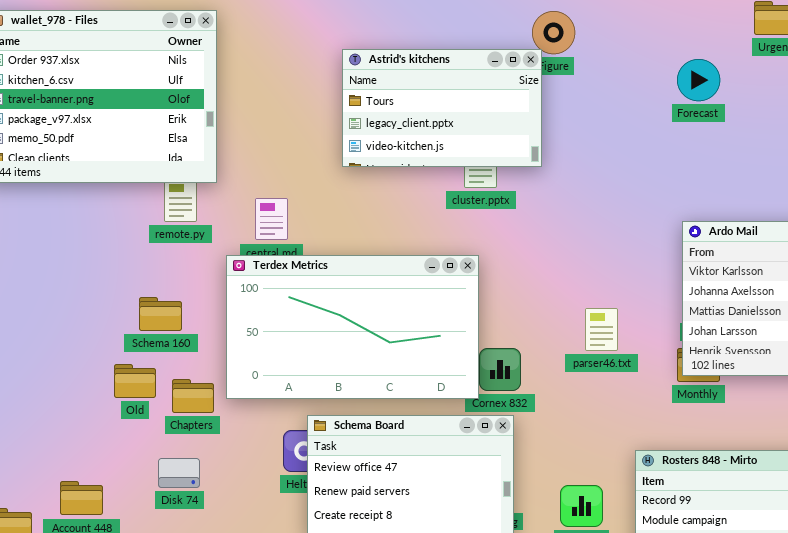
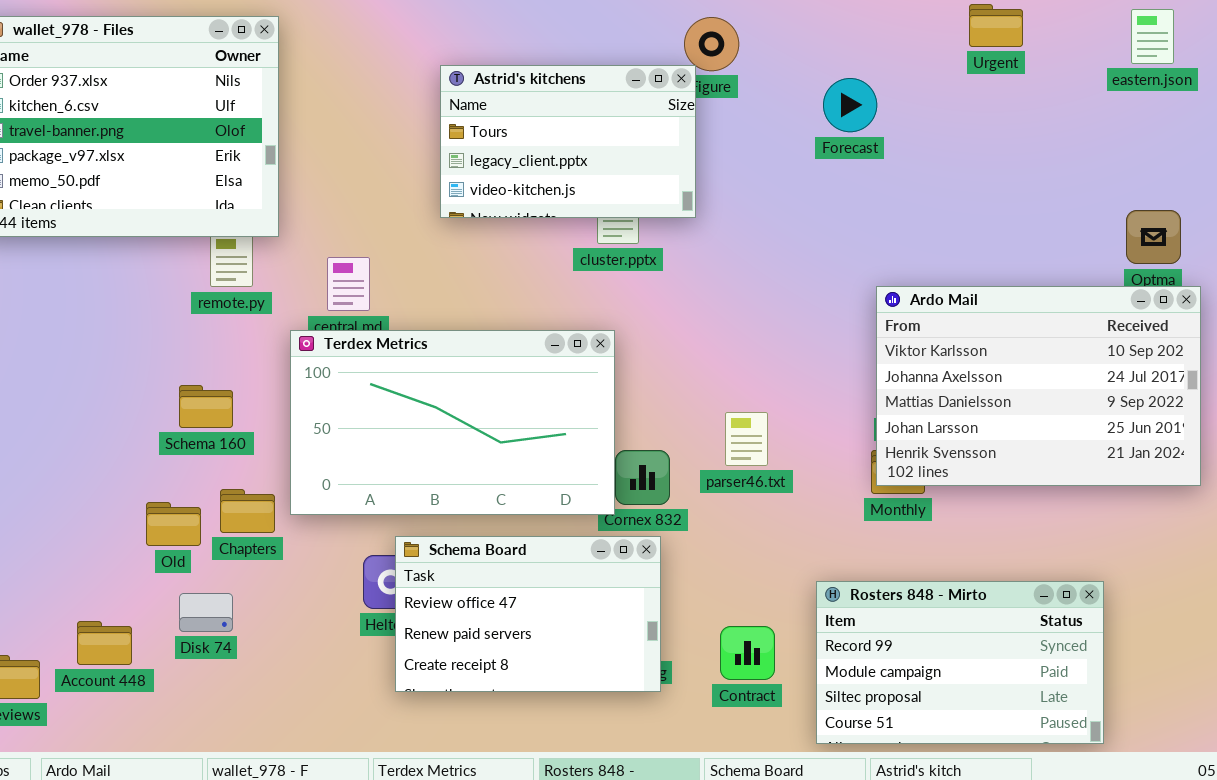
Forecast: [677,59,720,101] -> [823,78,877,132], moved
parser46.txt: [585,308,618,351] -> [725,412,768,466], moved
Old: [114,364,156,398] -> [146,502,201,546], moved
Disk 74: [158,458,200,488] -> [179,593,233,632], moved

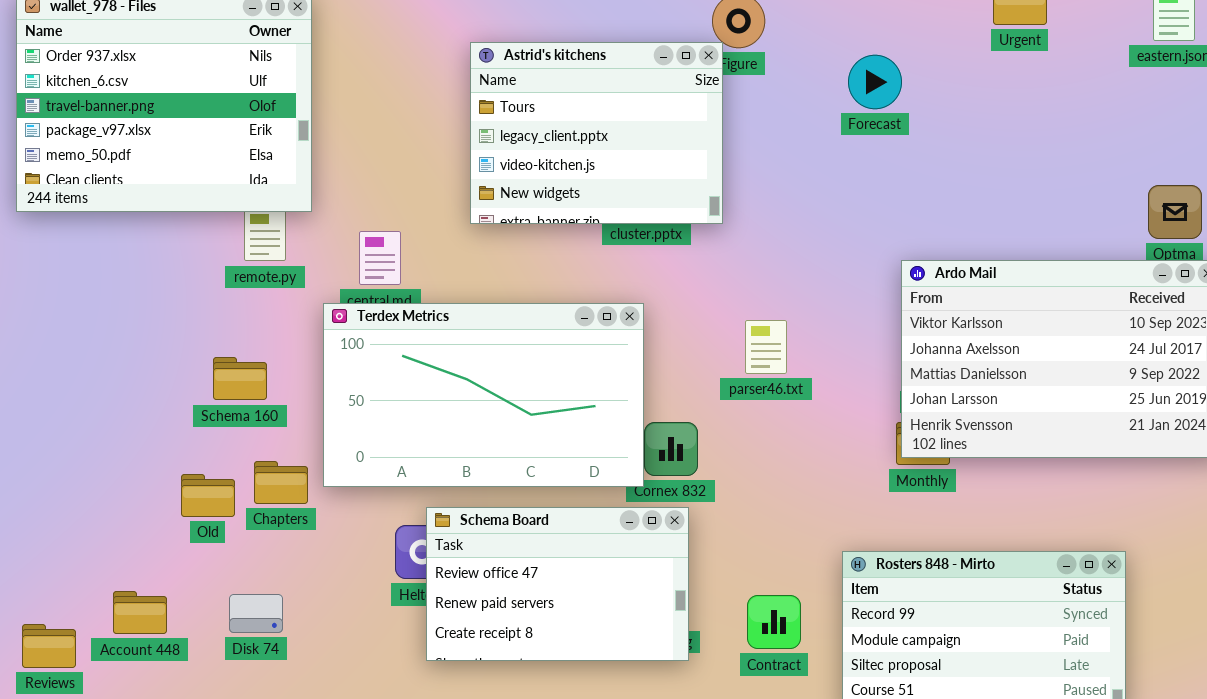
Astrid's kitchens: [440,65,696,218] -> [470,42,723,224], resized
parser46.txt: [725,412,768,466] -> [745,320,787,374], moved
Disk 74: [179,593,233,632] -> [229,594,283,633], moved

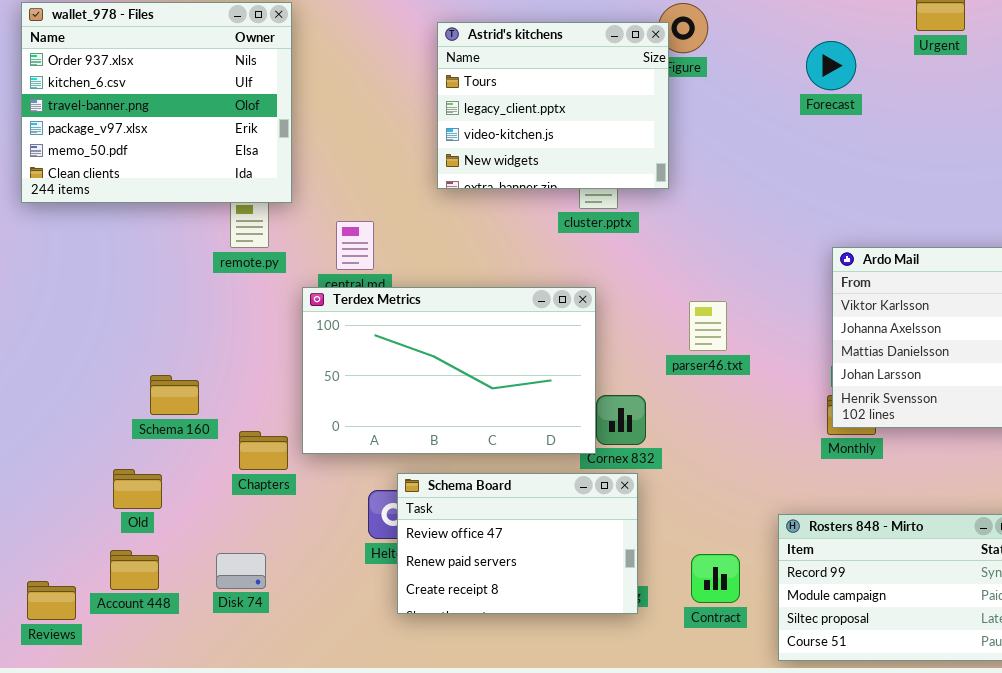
Astrid's kitchens: [470,42,723,224] -> [437,22,669,189], moved
Forecast: [848,55,902,109] -> [806,41,856,90], moved
Schema 160: [213,357,267,400] -> [150,375,199,415], moved
Old: [181,474,235,517] -> [113,469,162,509], moved

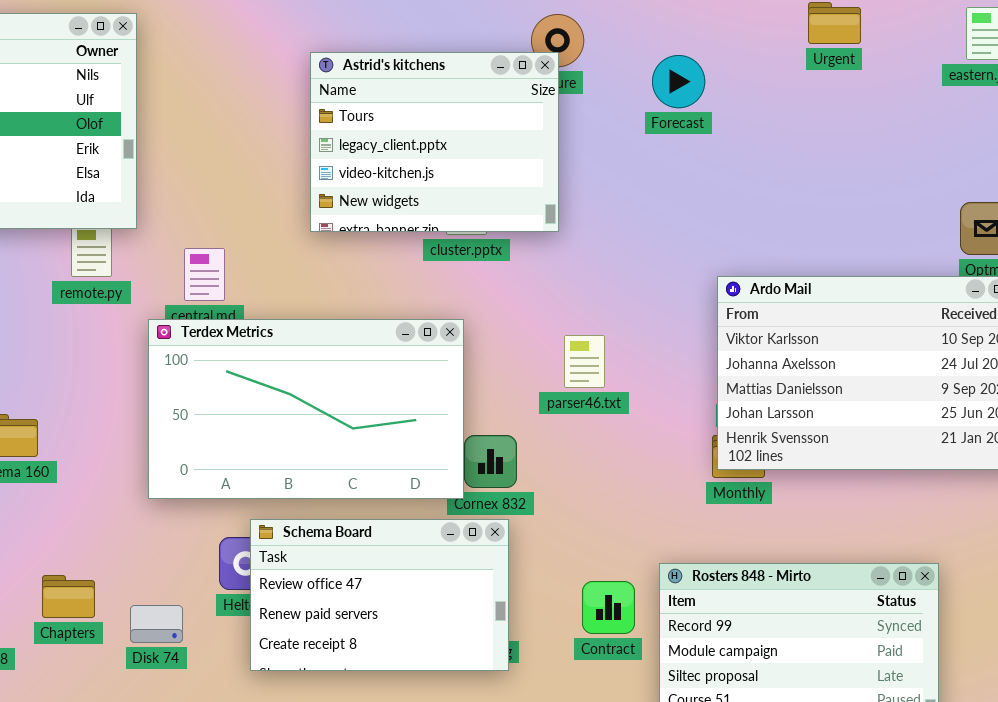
Astrid's kitchens: [437,22,669,189] -> [310,52,559,232], moved
Forecast: [806,41,856,90] -> [652,55,705,108], moved
Chapters: [239,431,288,470] -> [42,575,95,618], moved
Disk 74: [216,553,266,589] -> [130,605,183,643], moved
Contract: [691,554,740,603] -> [582,581,635,634], moved

